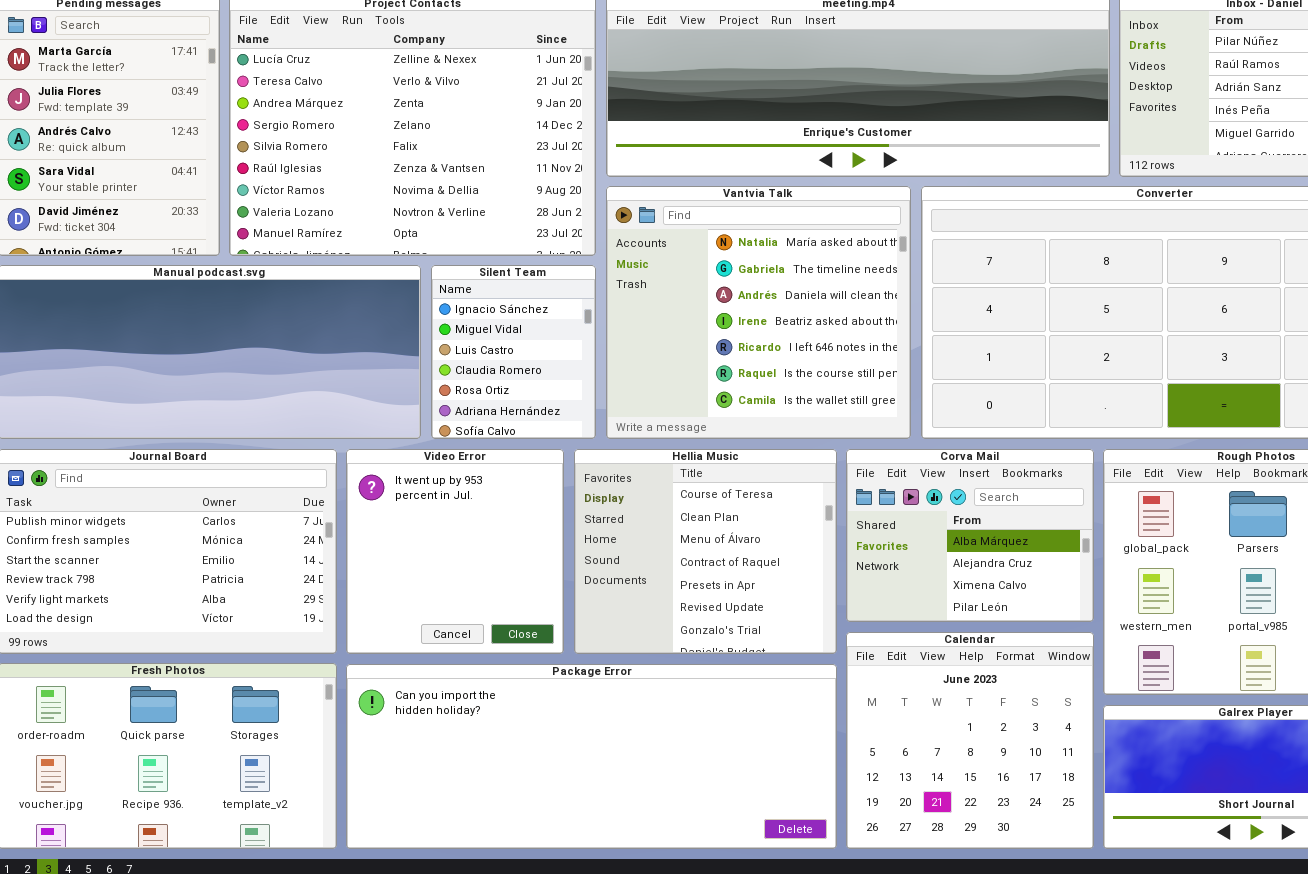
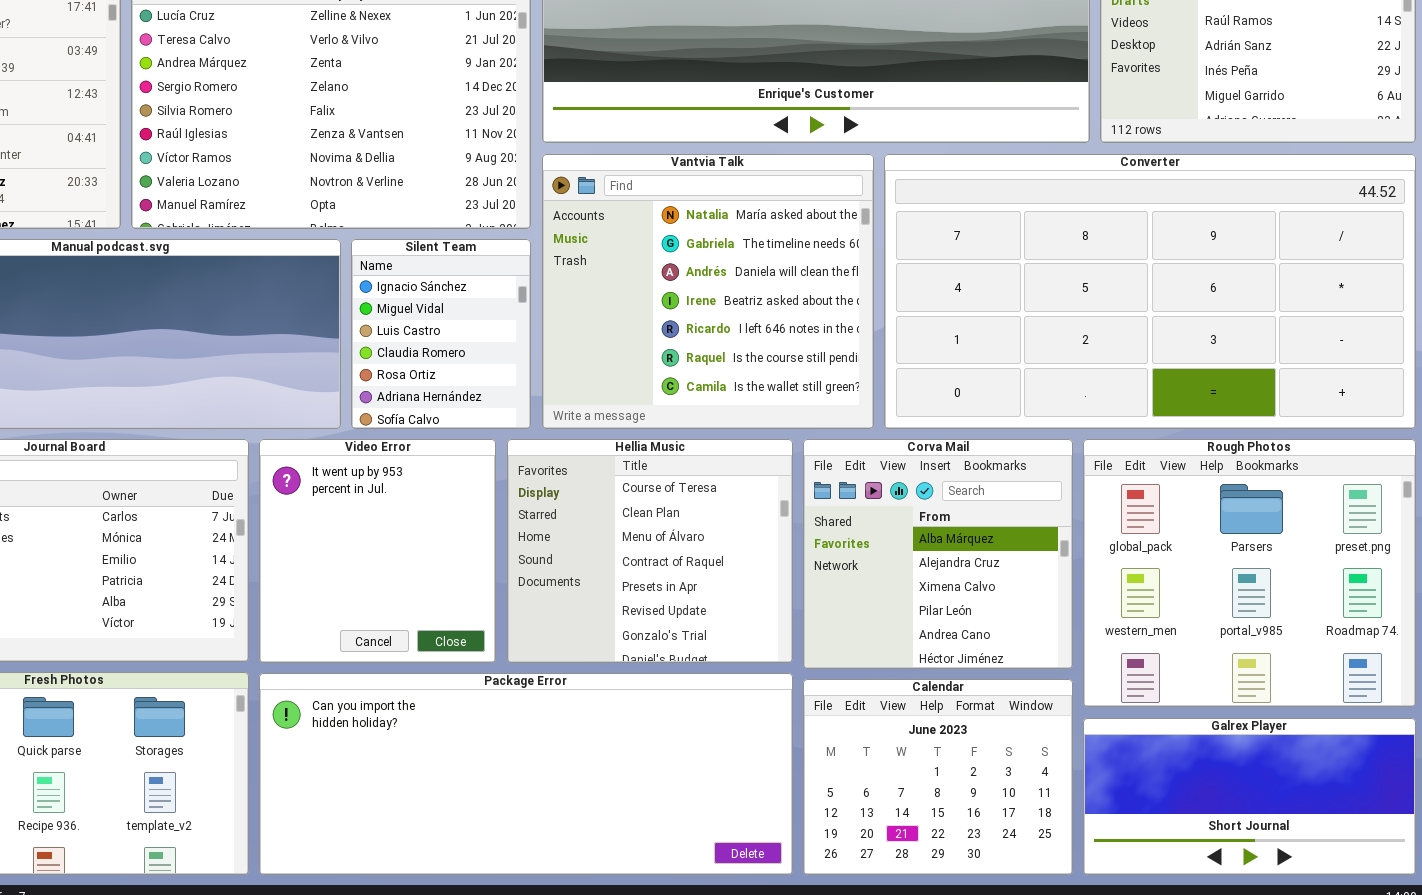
Corva Mail: [846,449,1094,622] -> [803,439,1073,669], resized
Calendar: [846,632,1094,849] -> [803,679,1073,875], resized

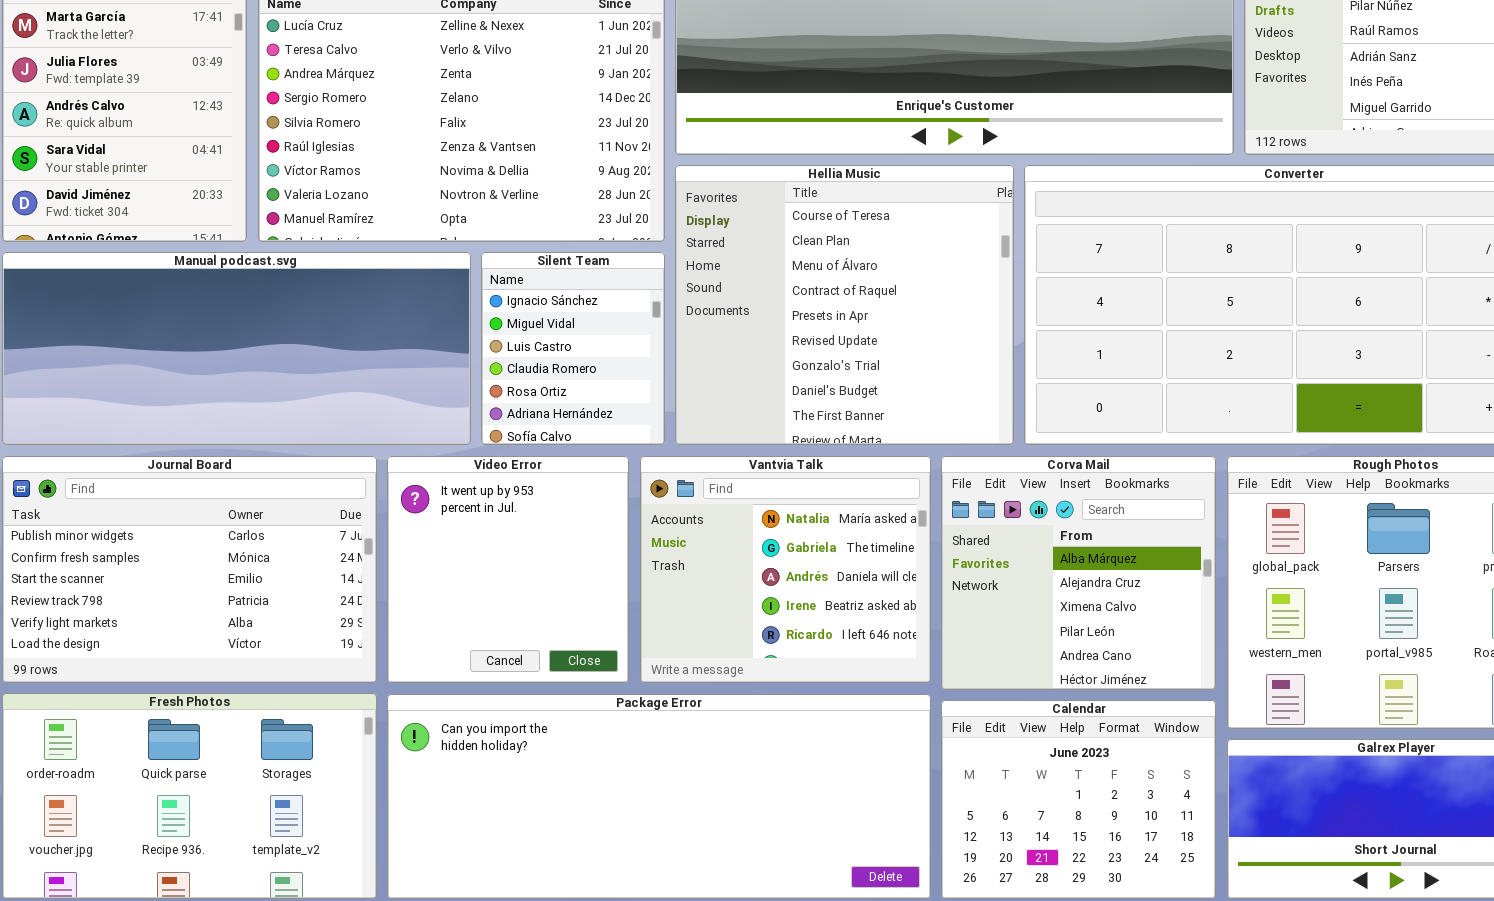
Vantvia Talk: [542,154,874,429] -> [640,456,931,683], moved, resized
Hellia Music: [507,439,793,663] -> [675,165,1014,445], moved, resized

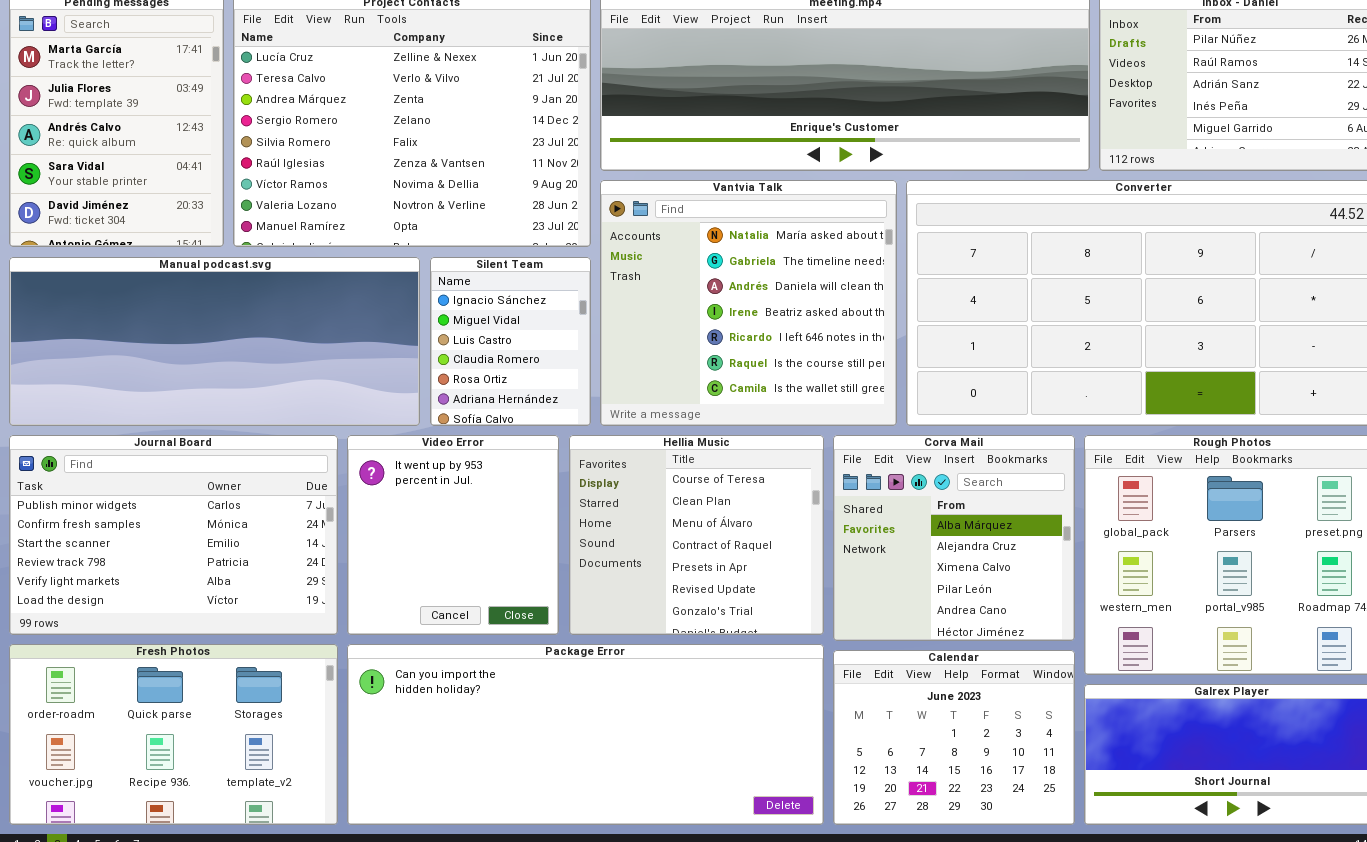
Hellia Music: [675,165,1014,445] -> [569,435,824,635], moved, resized
Vantvia Talk: [640,456,931,683] -> [600,180,897,426], moved, resized

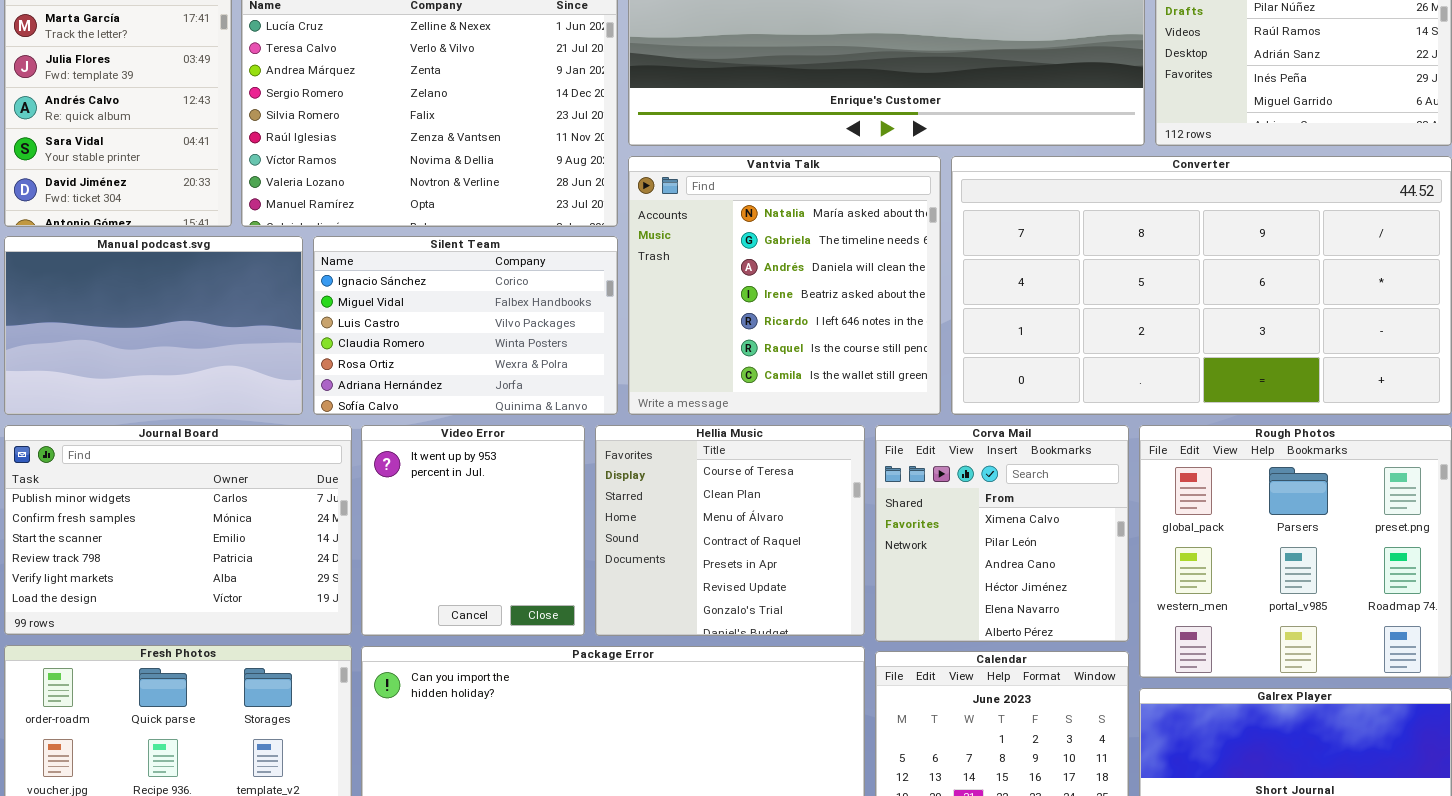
Manual podcast.svg: [9,257,420,426] -> [4,236,303,415], resized
Silent Team: [430,257,591,426] -> [313,236,618,415], resized
Corva Mail: [833,435,1075,641] -> [875,425,1129,642], scrolled down 2 rows

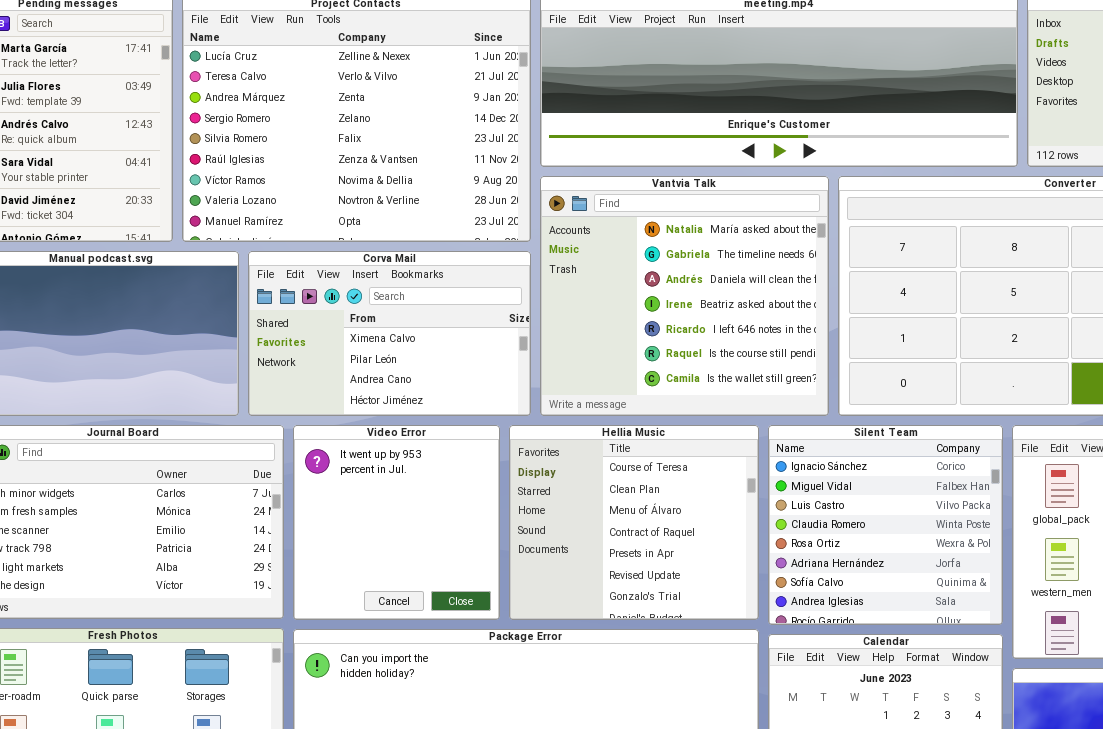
Silent Team: [313,236,618,415] -> [768,425,1003,625], moved, resized
Corva Mail: [875,425,1129,642] -> [248,251,531,416], moved, resized

